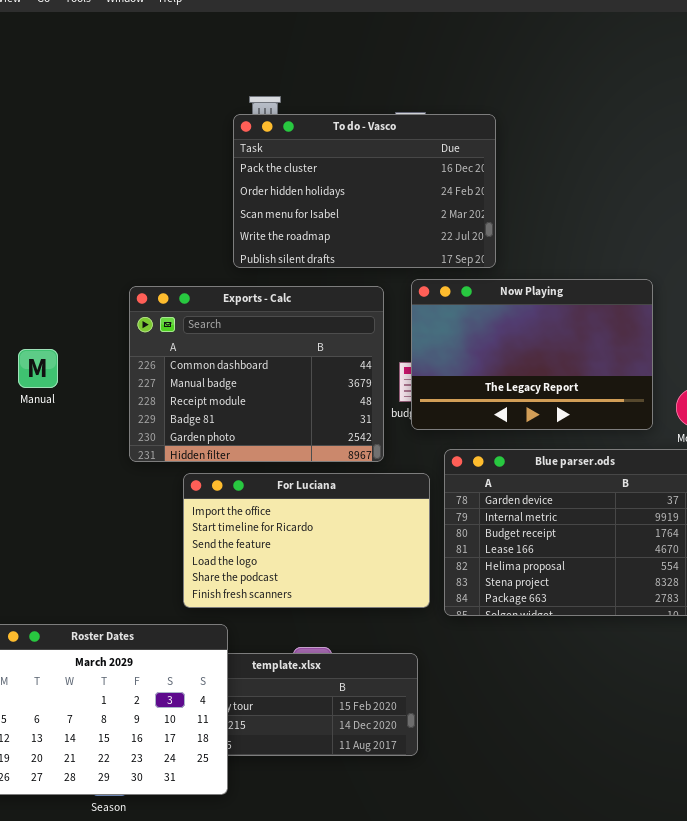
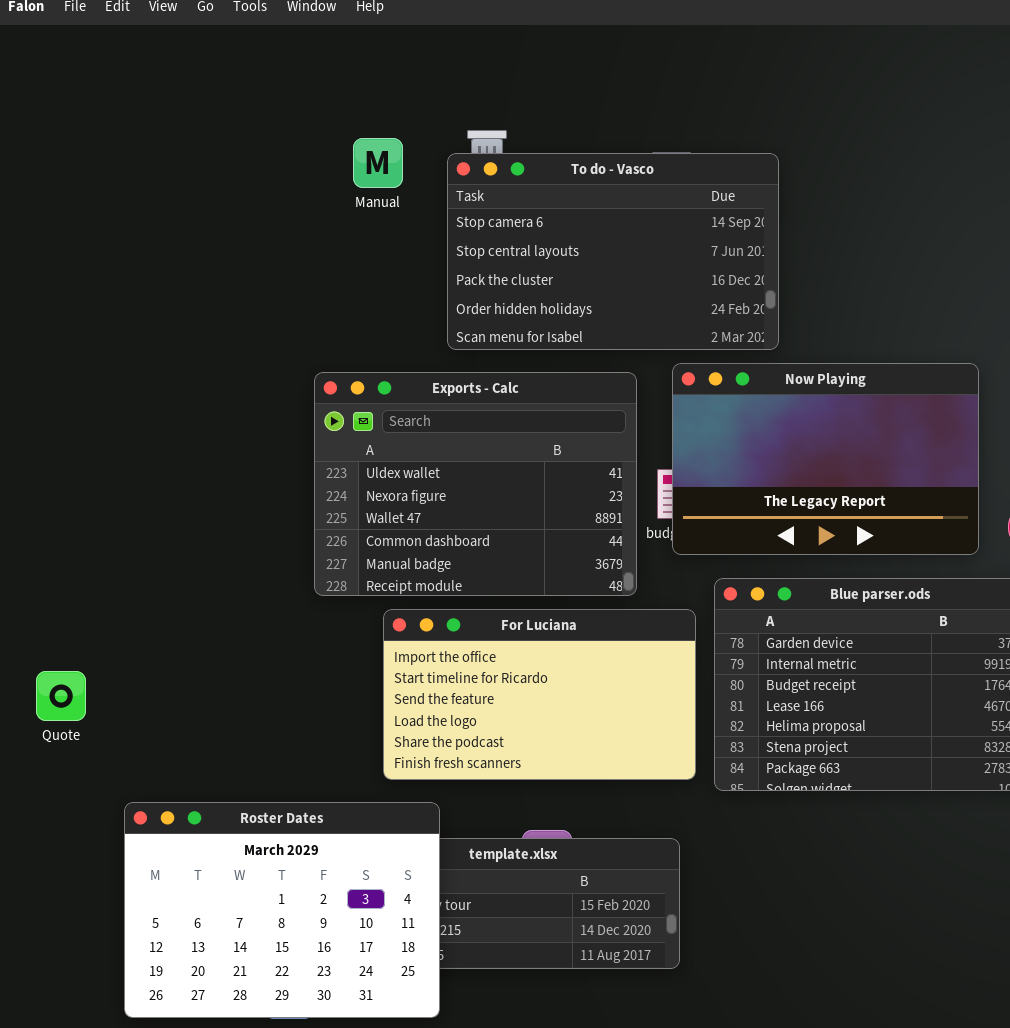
To do - Vasco: [233,114,496,268] -> [447,153,779,350], scrolled up 2 rows
Exports - Calc: [129,286,384,462] -> [314,372,637,596], scrolled up 3 rows
Manual: [18,349,58,388] -> [353,138,403,188], moved

